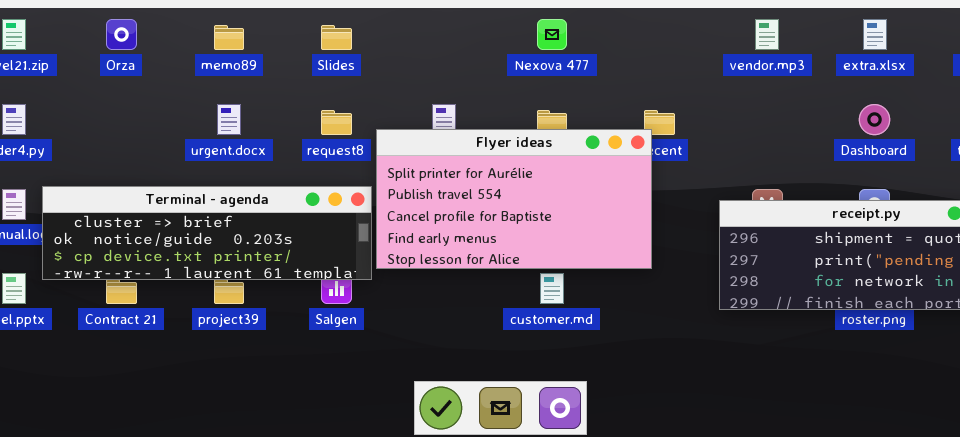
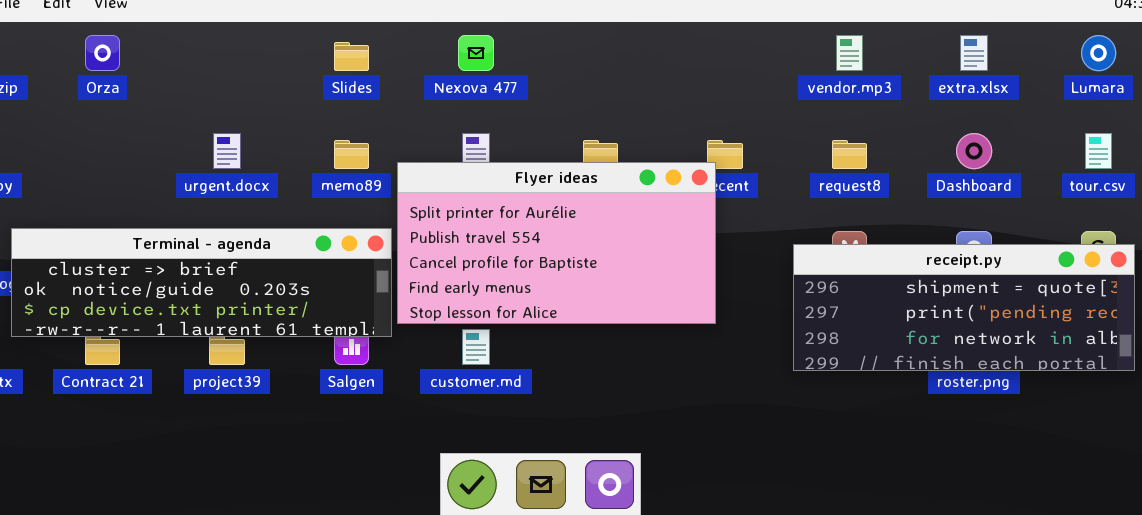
Nexova 477: [537,19,567,50] -> [458,35,494,71], moved
memo89: [214,25,244,50] -> [334,140,369,169], moved
request8: [321,110,352,135] -> [832,140,867,169], moved
customer.md: [540,273,564,304] -> [462,329,490,365], moved

